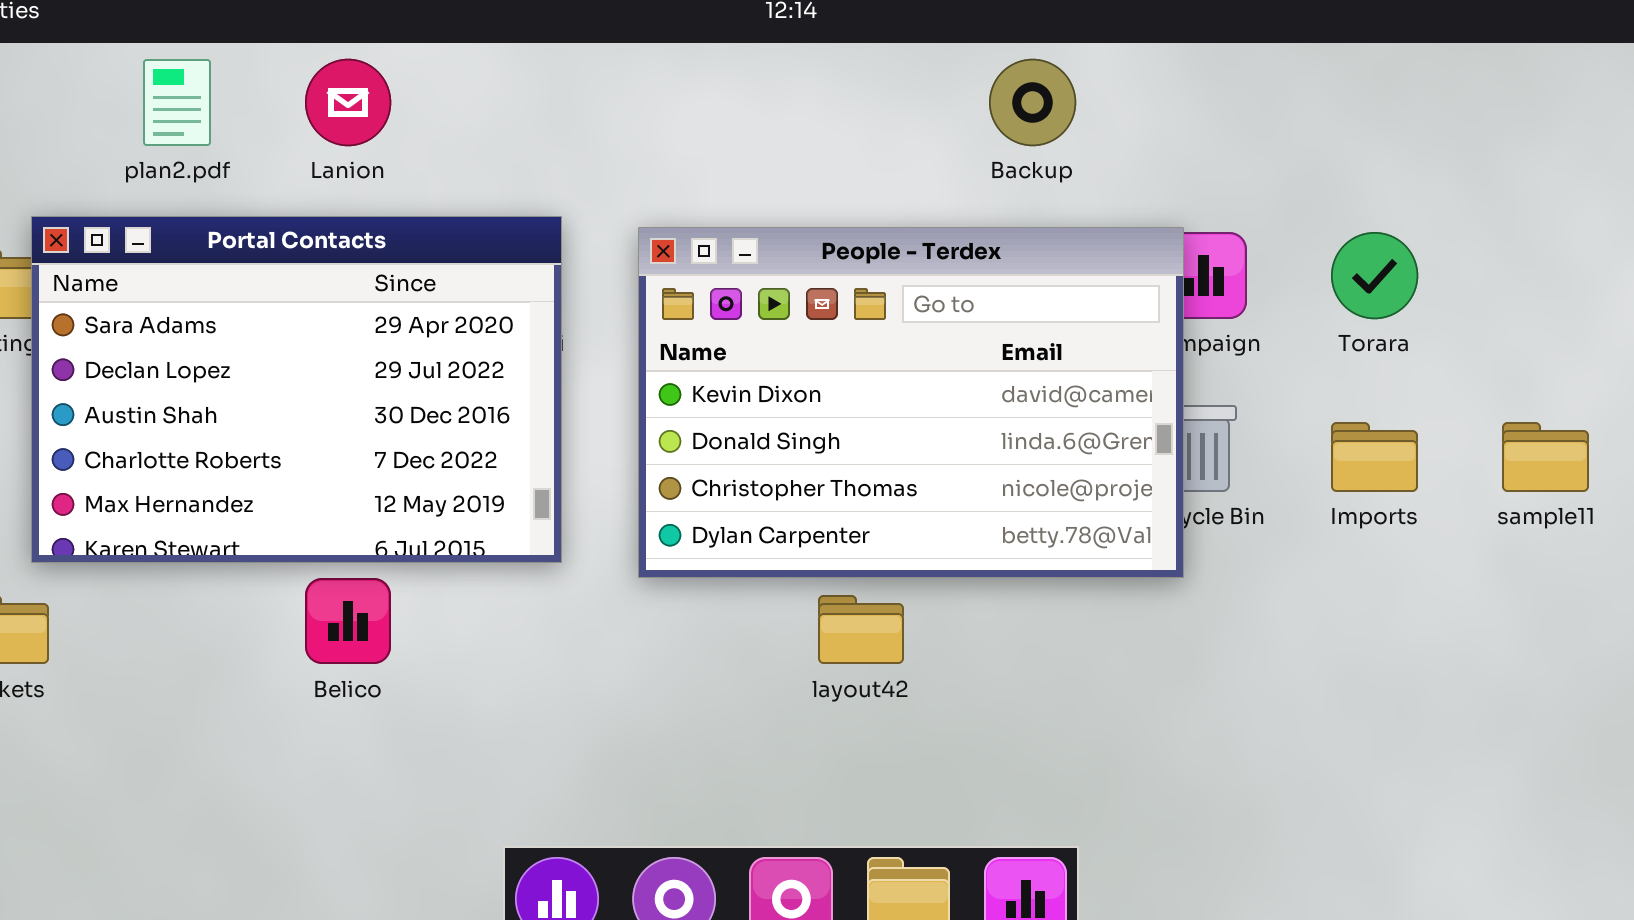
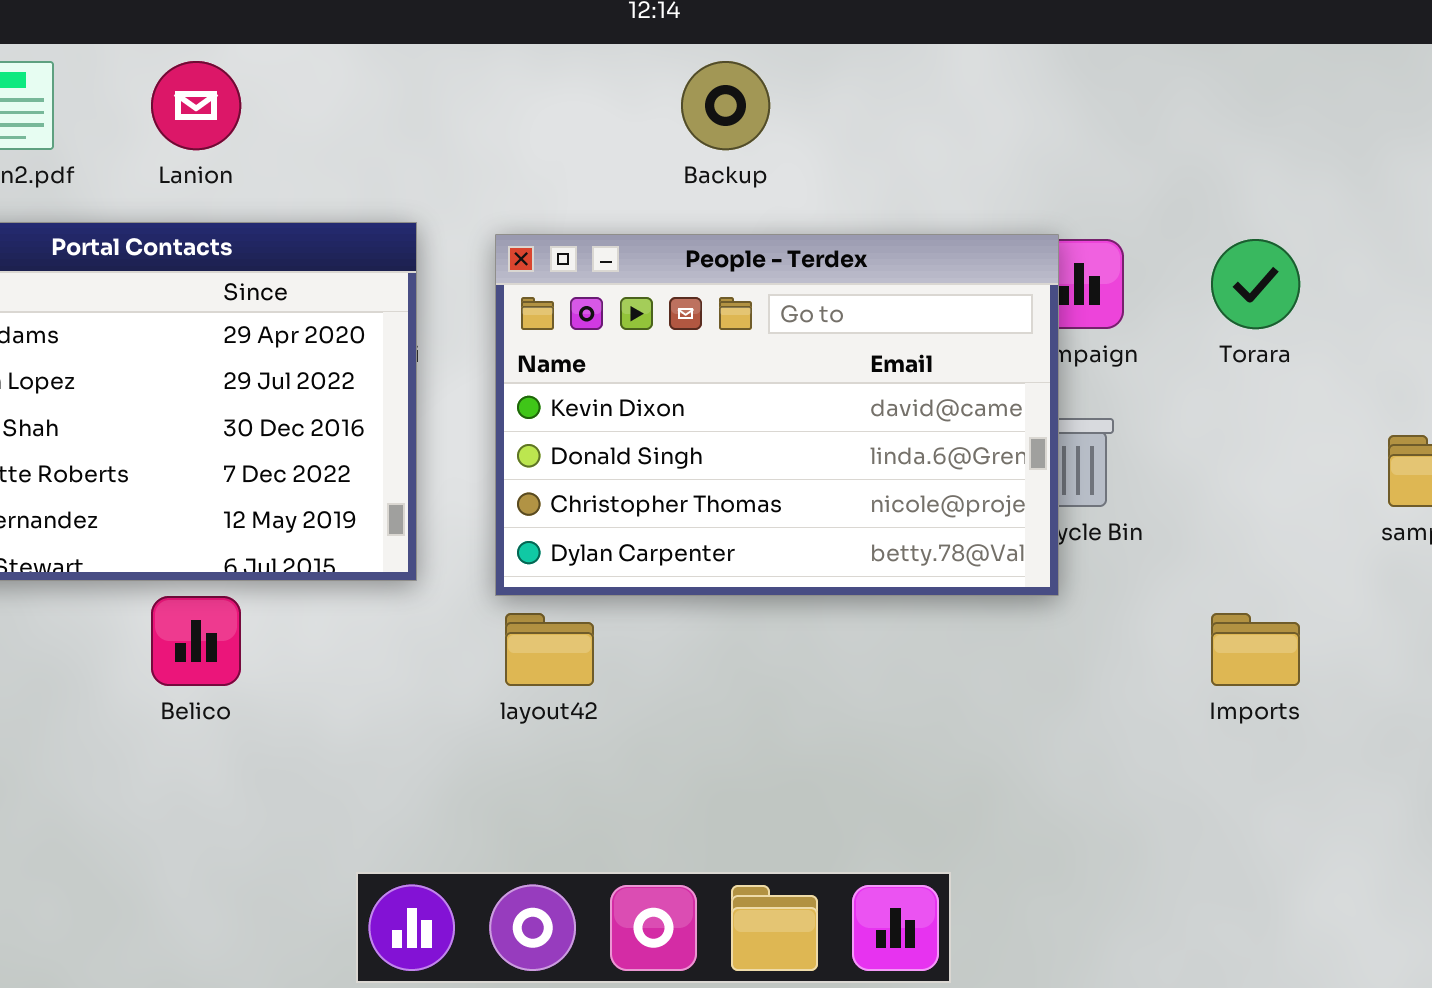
Backup: [989,59,1076,146] -> [681,61,770,150], moved
Imports: [1331,422,1418,492] -> [1211,613,1300,686], moved
layout42: [818,595,904,664] -> [505,613,594,686], moved

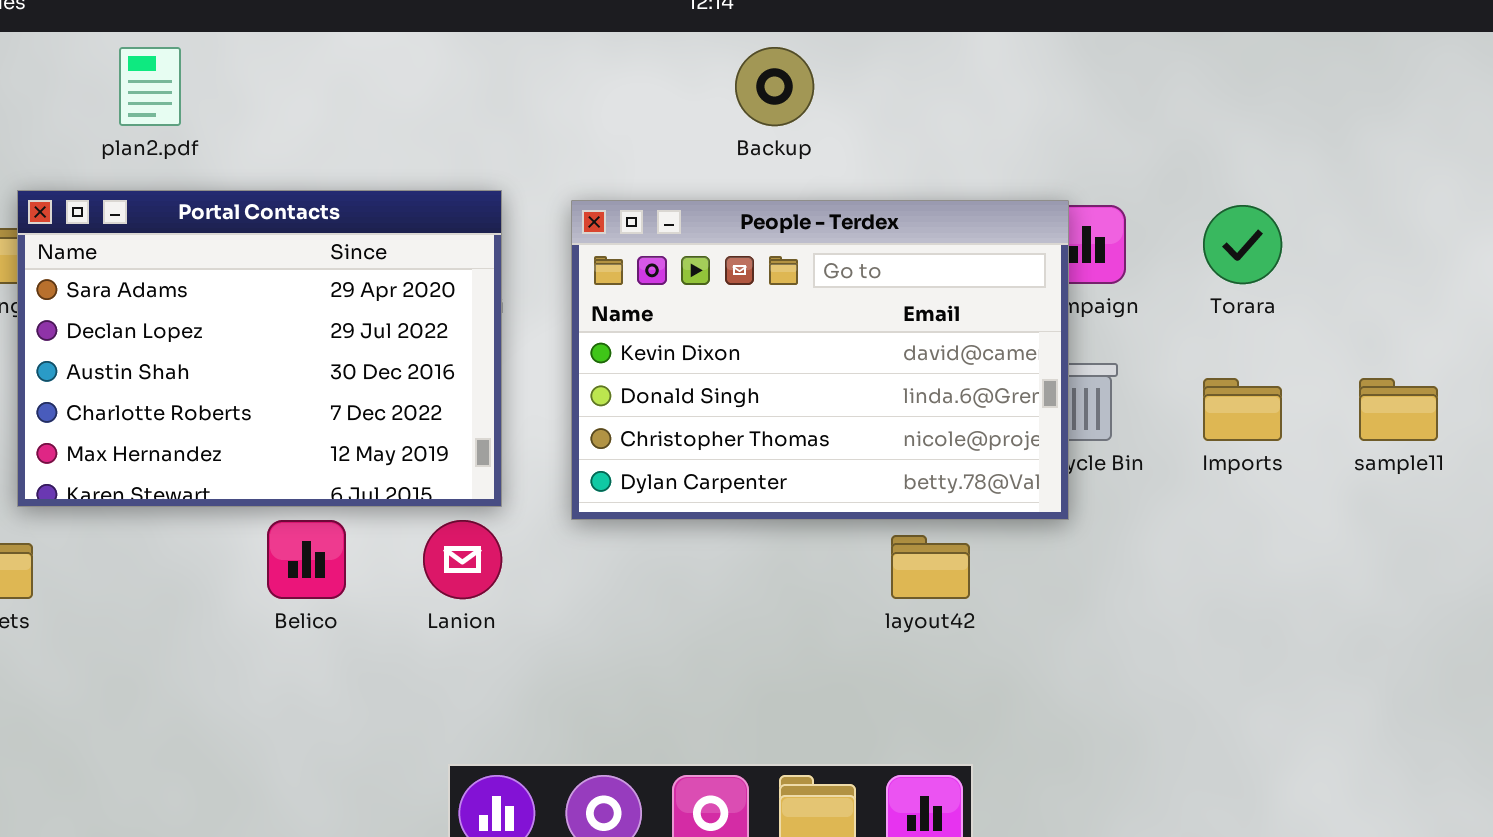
Lanion: [151,61,241,150] -> [423,520,502,599], moved
layout42: [505,613,594,686] -> [891,535,970,599], moved
Imports: [1211,613,1300,686] -> [1203,378,1282,441], moved

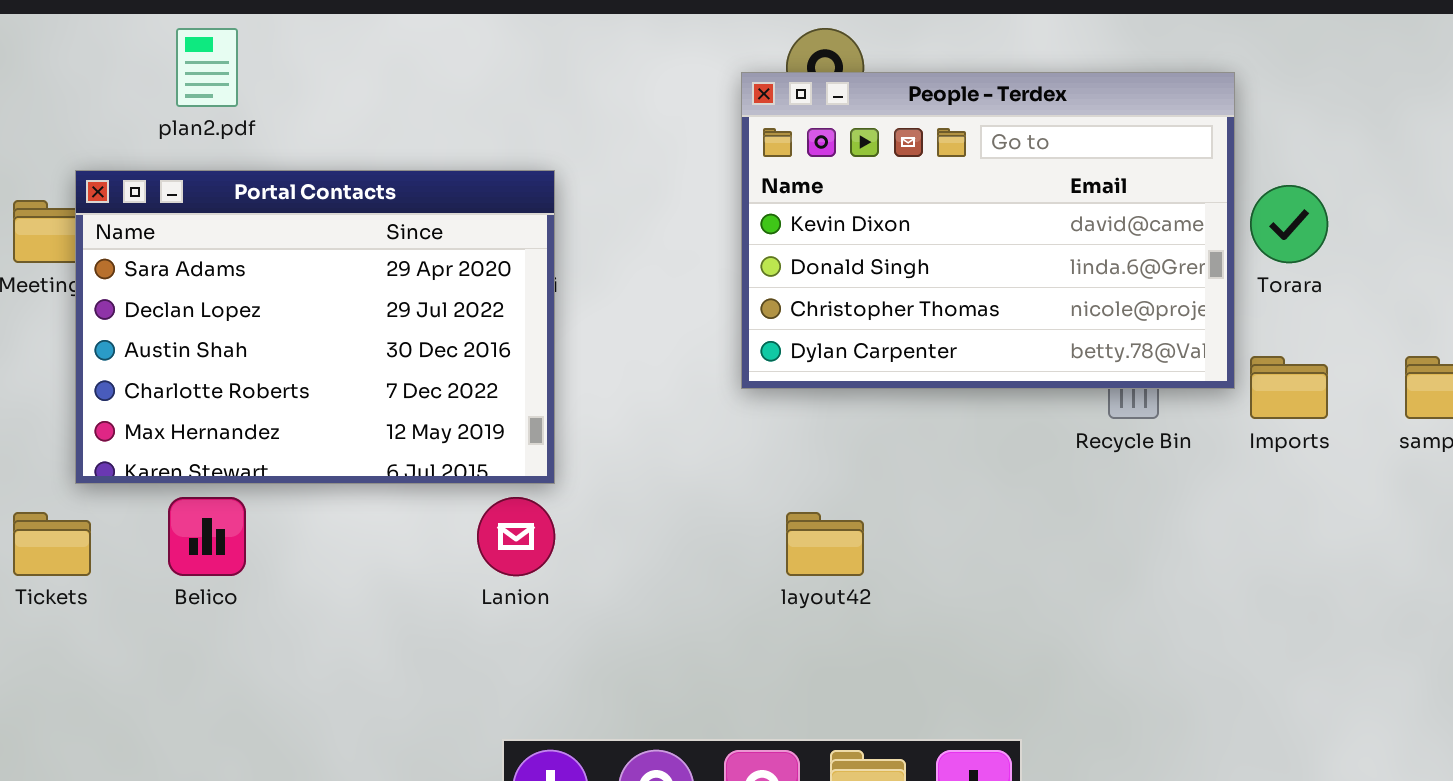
People - Terdex: [571,200,1069,520] -> [741,72,1235,389], moved
Belico: [267,520,346,599] -> [168,497,246,576], moved
layout42: [891,535,970,599] -> [786,512,864,576], moved

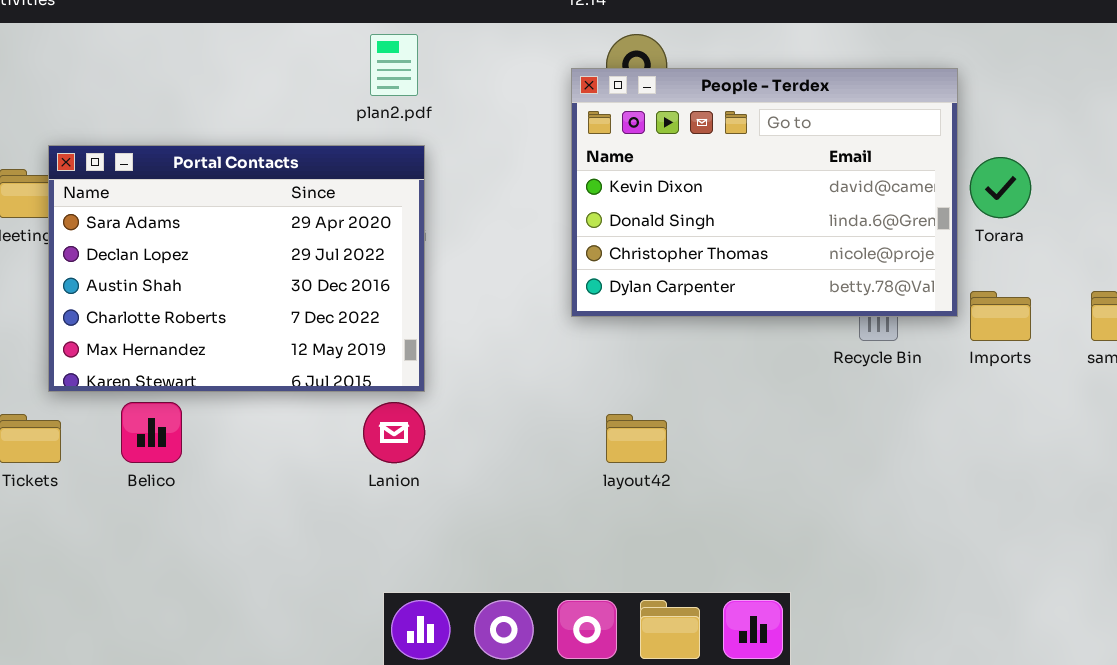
plan2.pdf: [176,28,238,107] -> [370,34,418,96], moved

